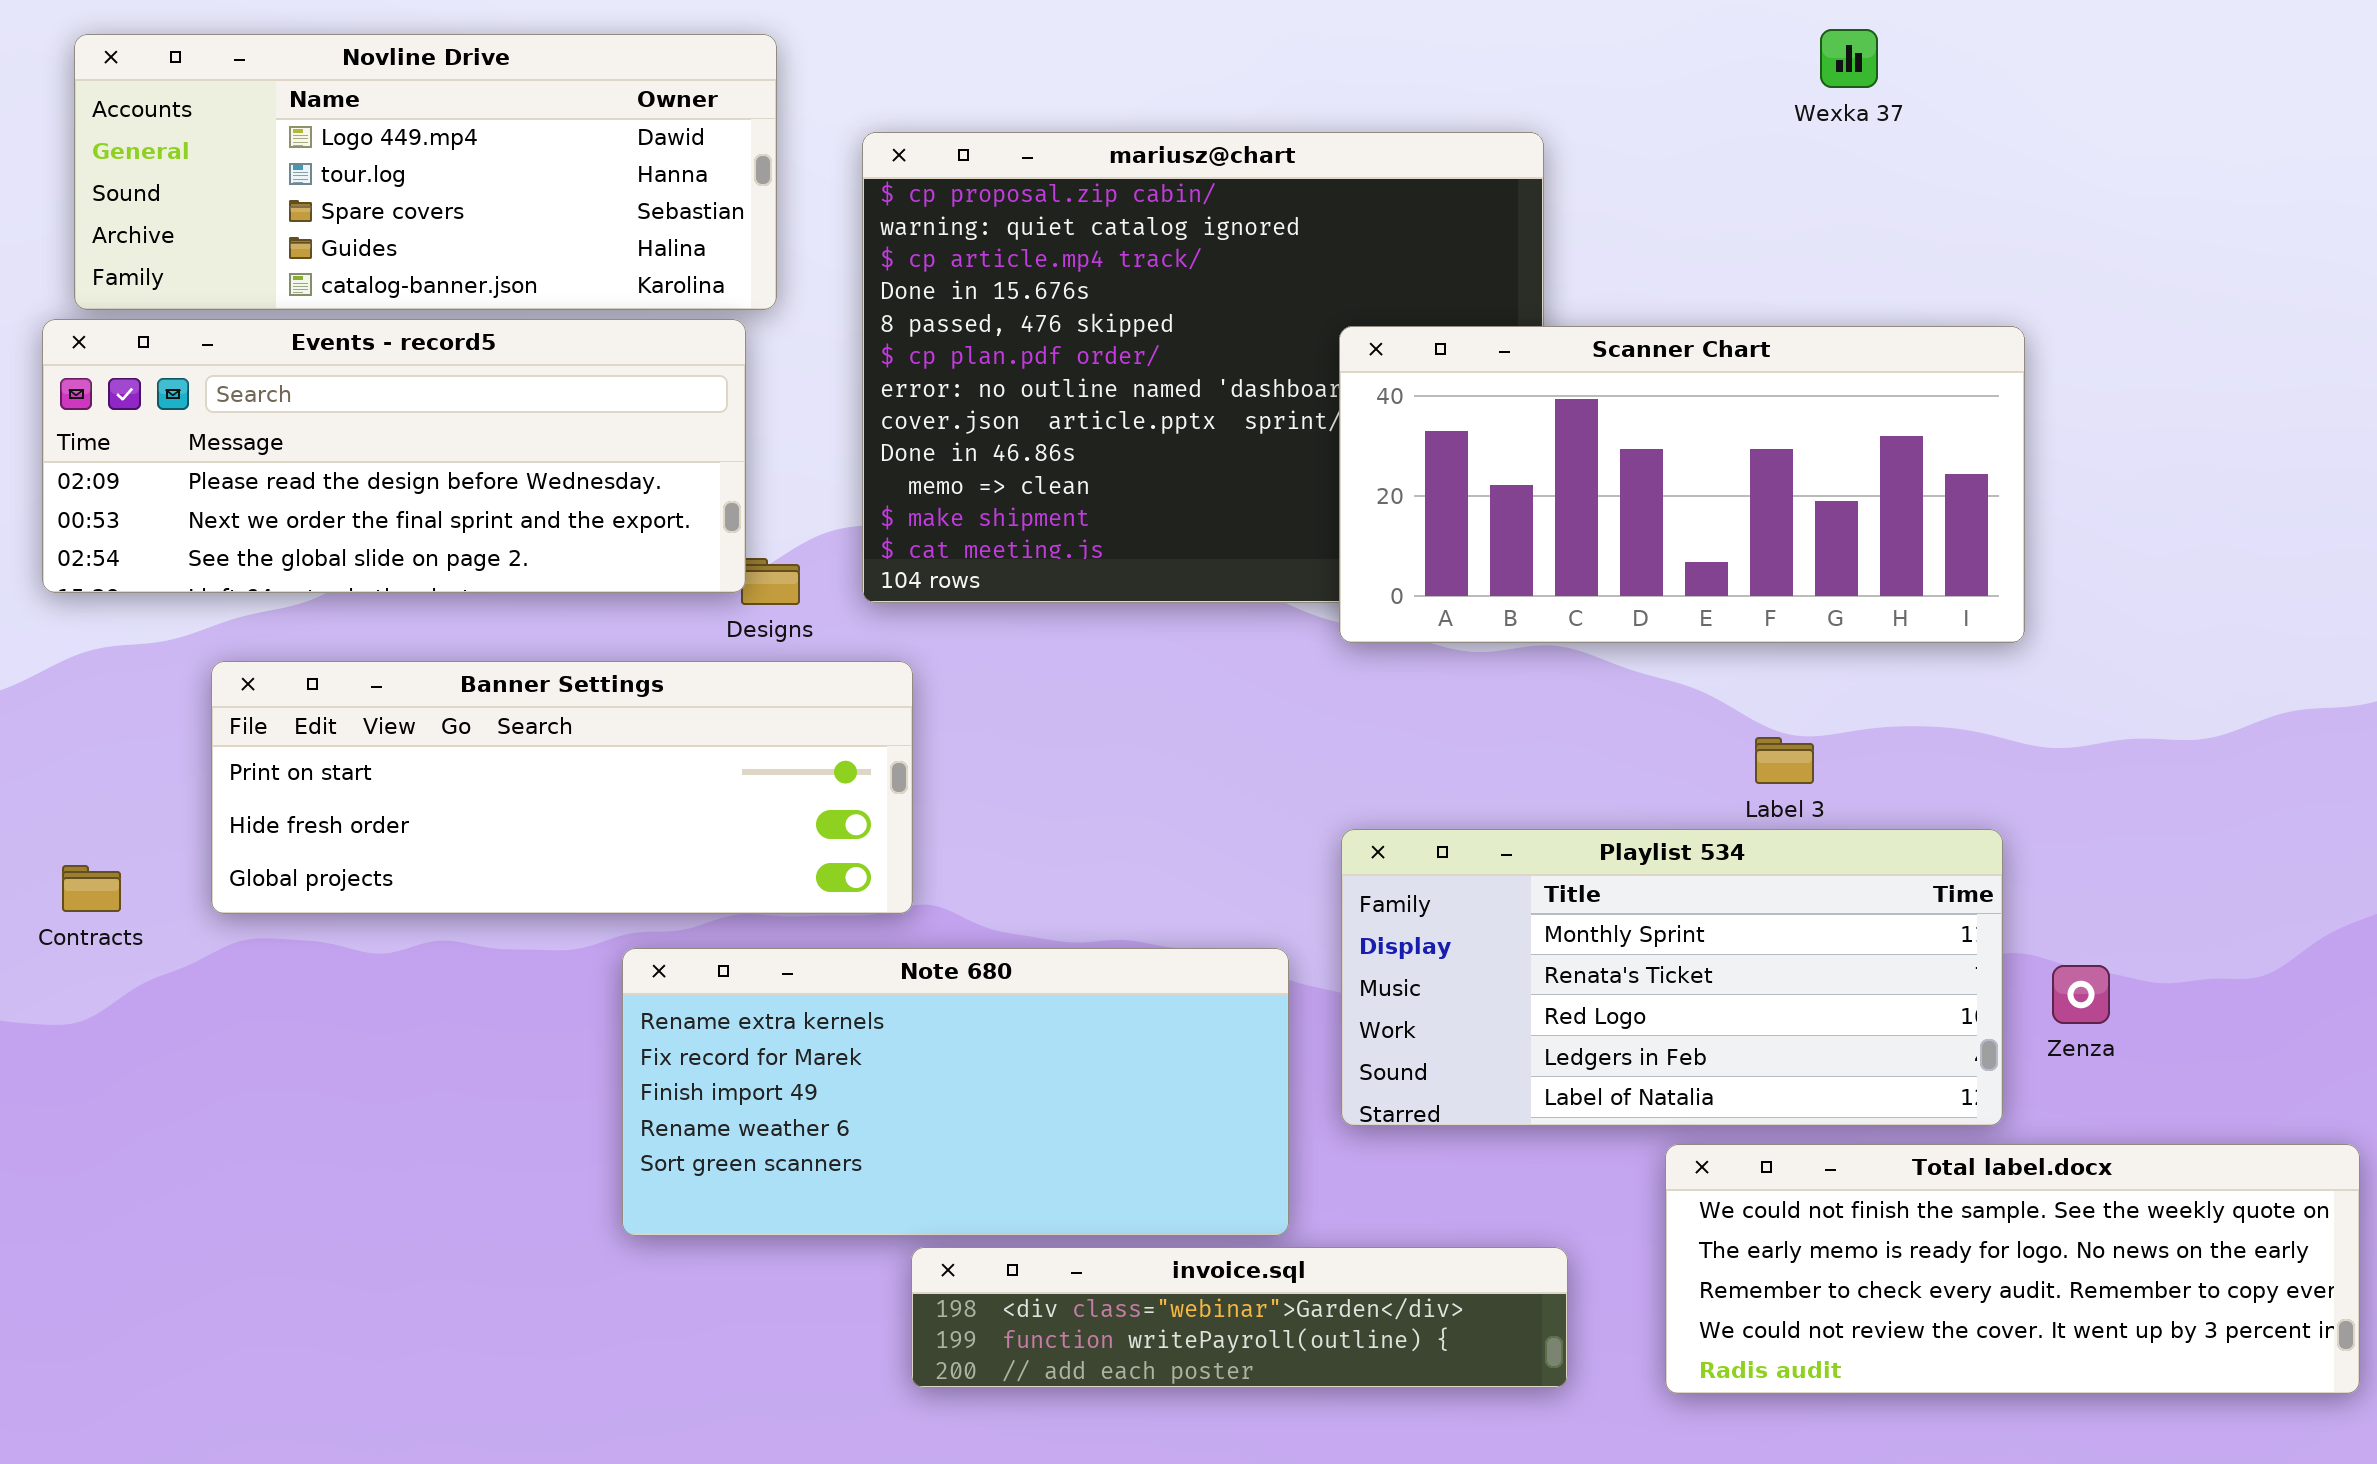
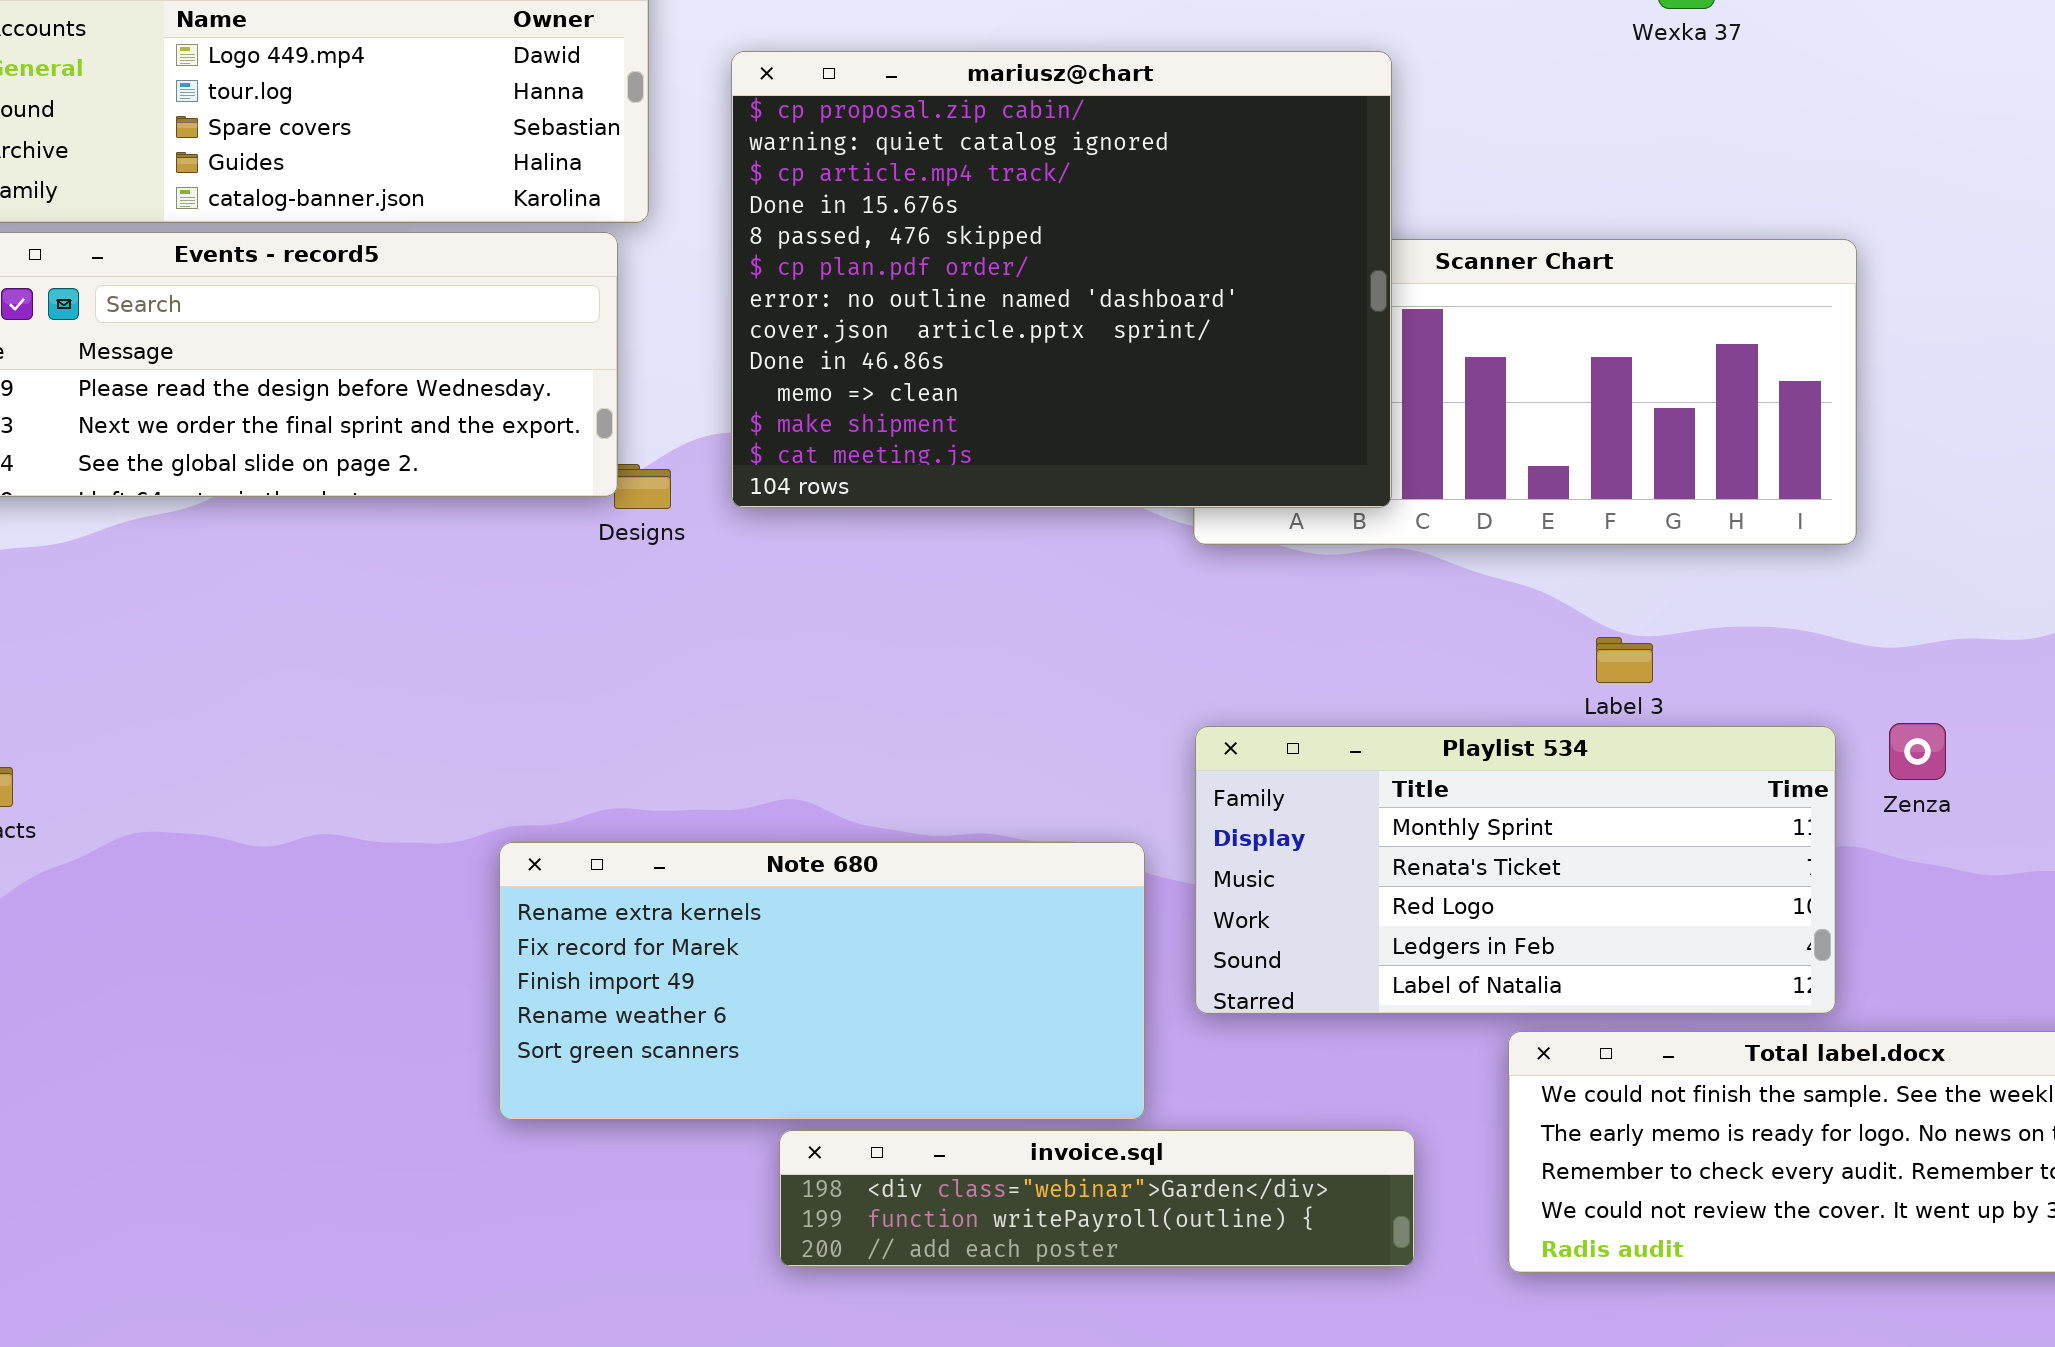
mariusz@chart: [862,132,1544,603] -> [731,51,1392,508], raised
Banner Settings: [211,661,913,914] -> none, closed
Zenza: [2052,965,2110,1024] -> [1889,723,1946,780], moved

